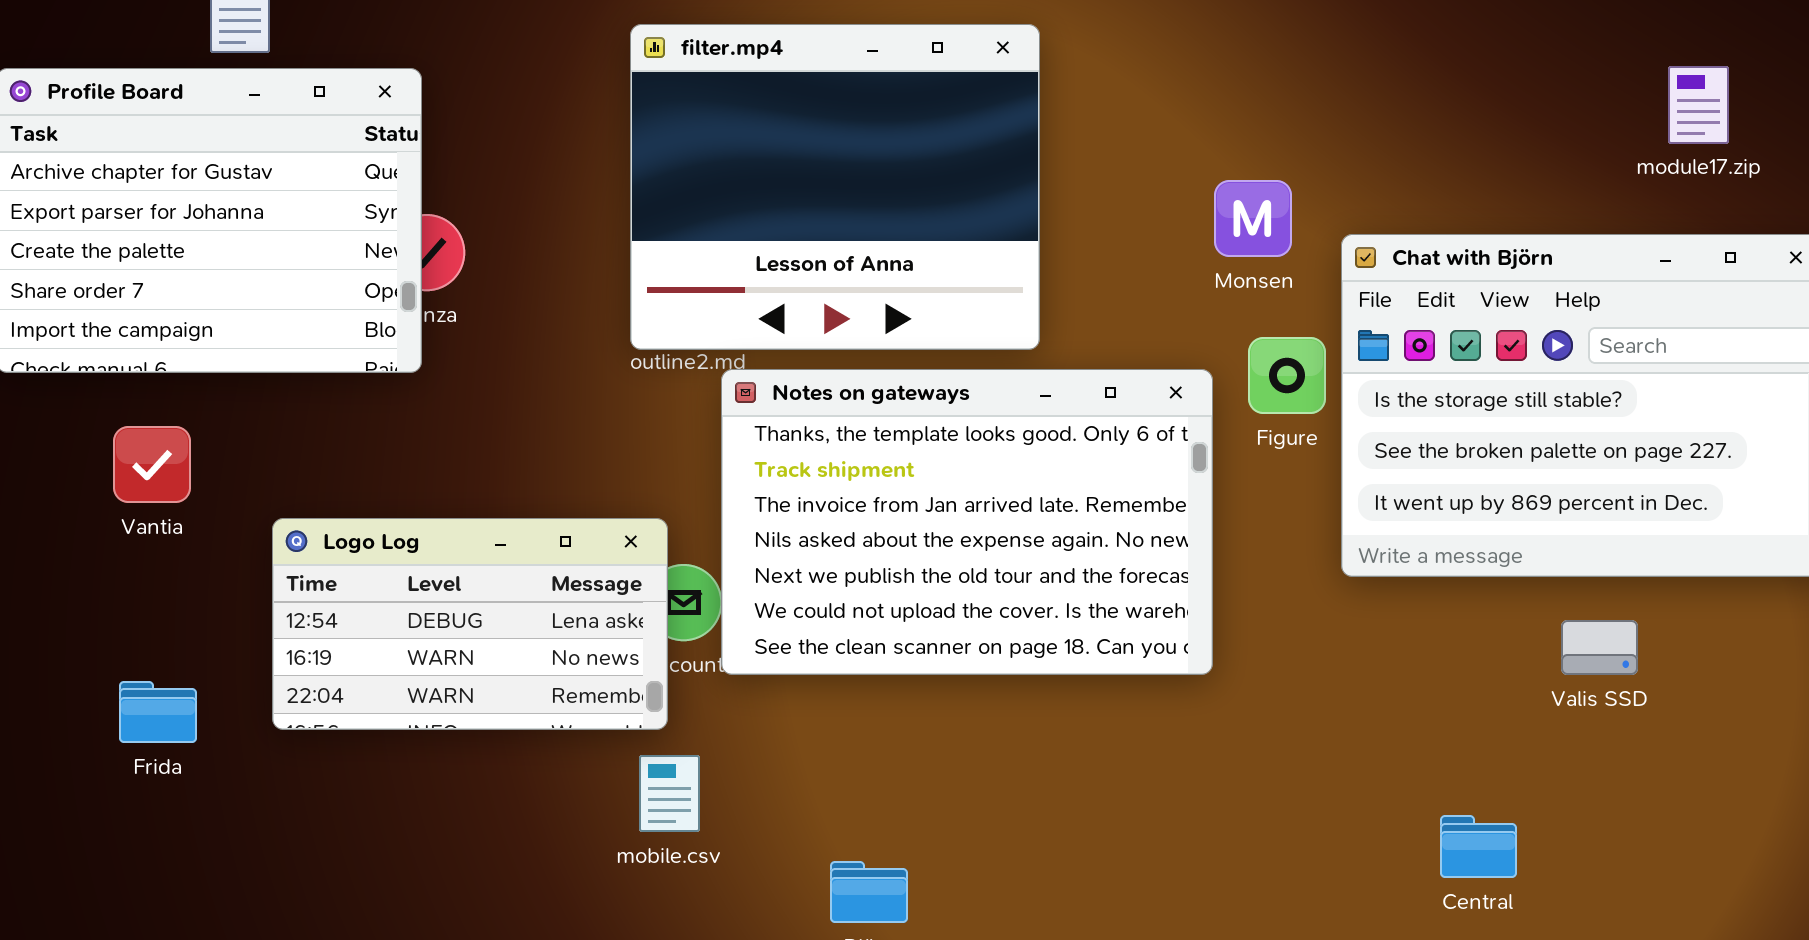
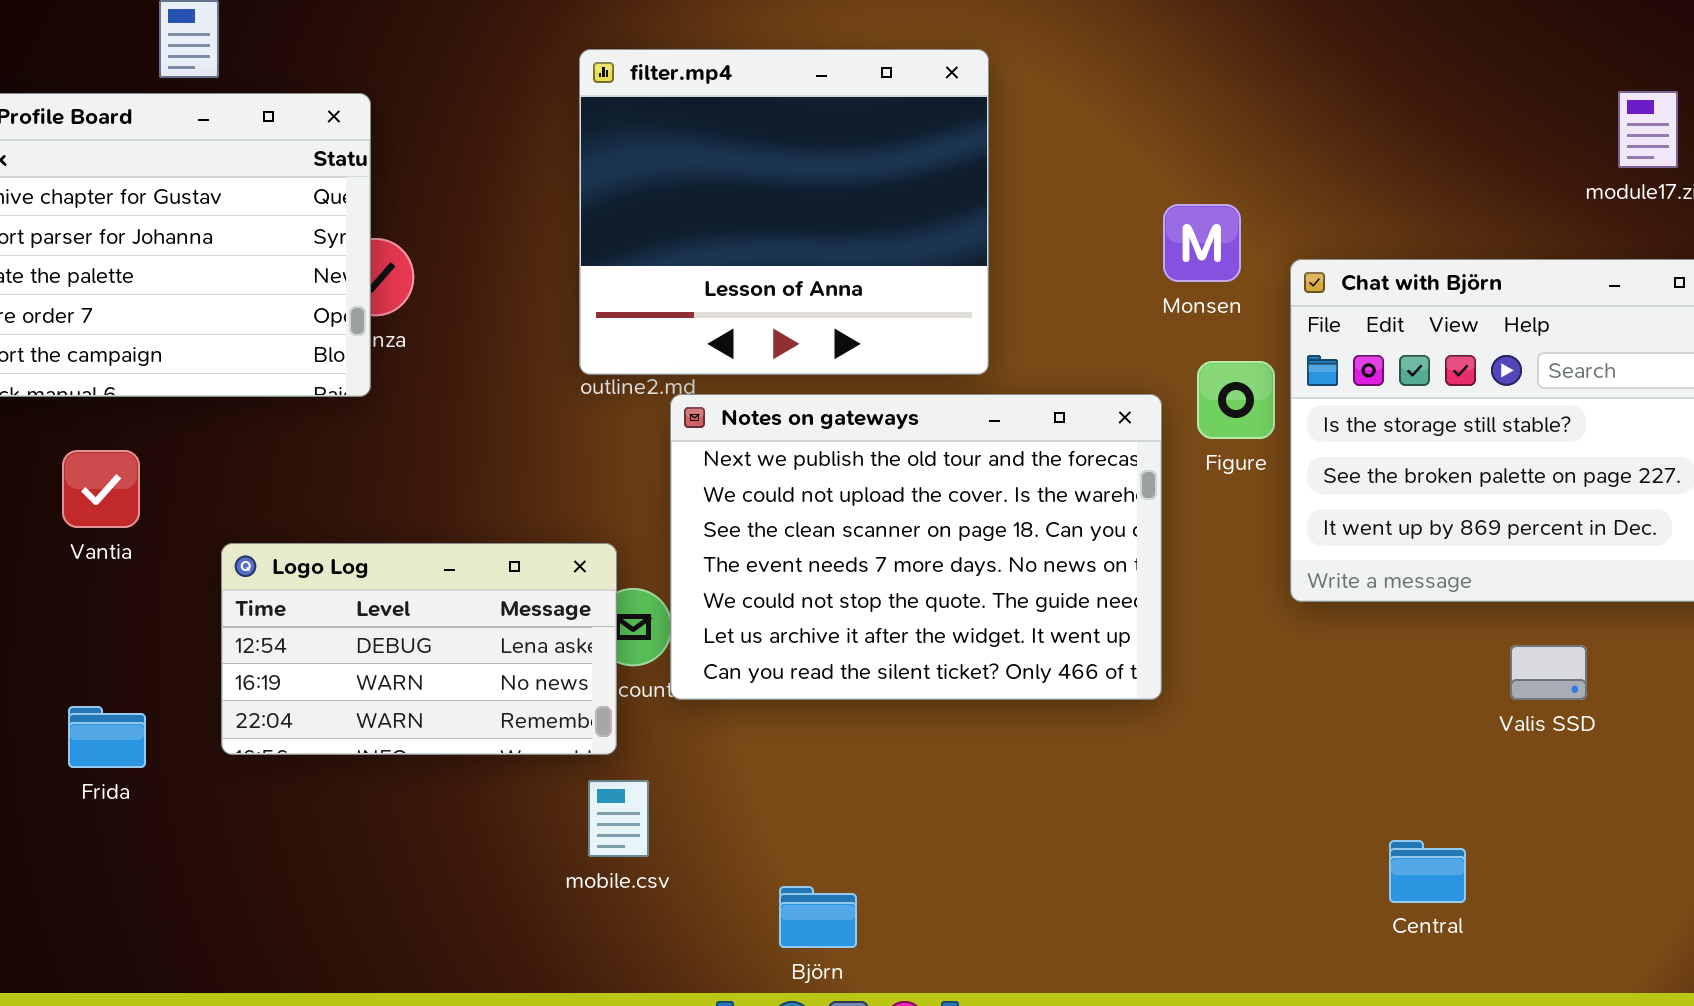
Notes on gateways: [721,369,1213,675] -> [670,394,1162,700], scrolled down 4 rows

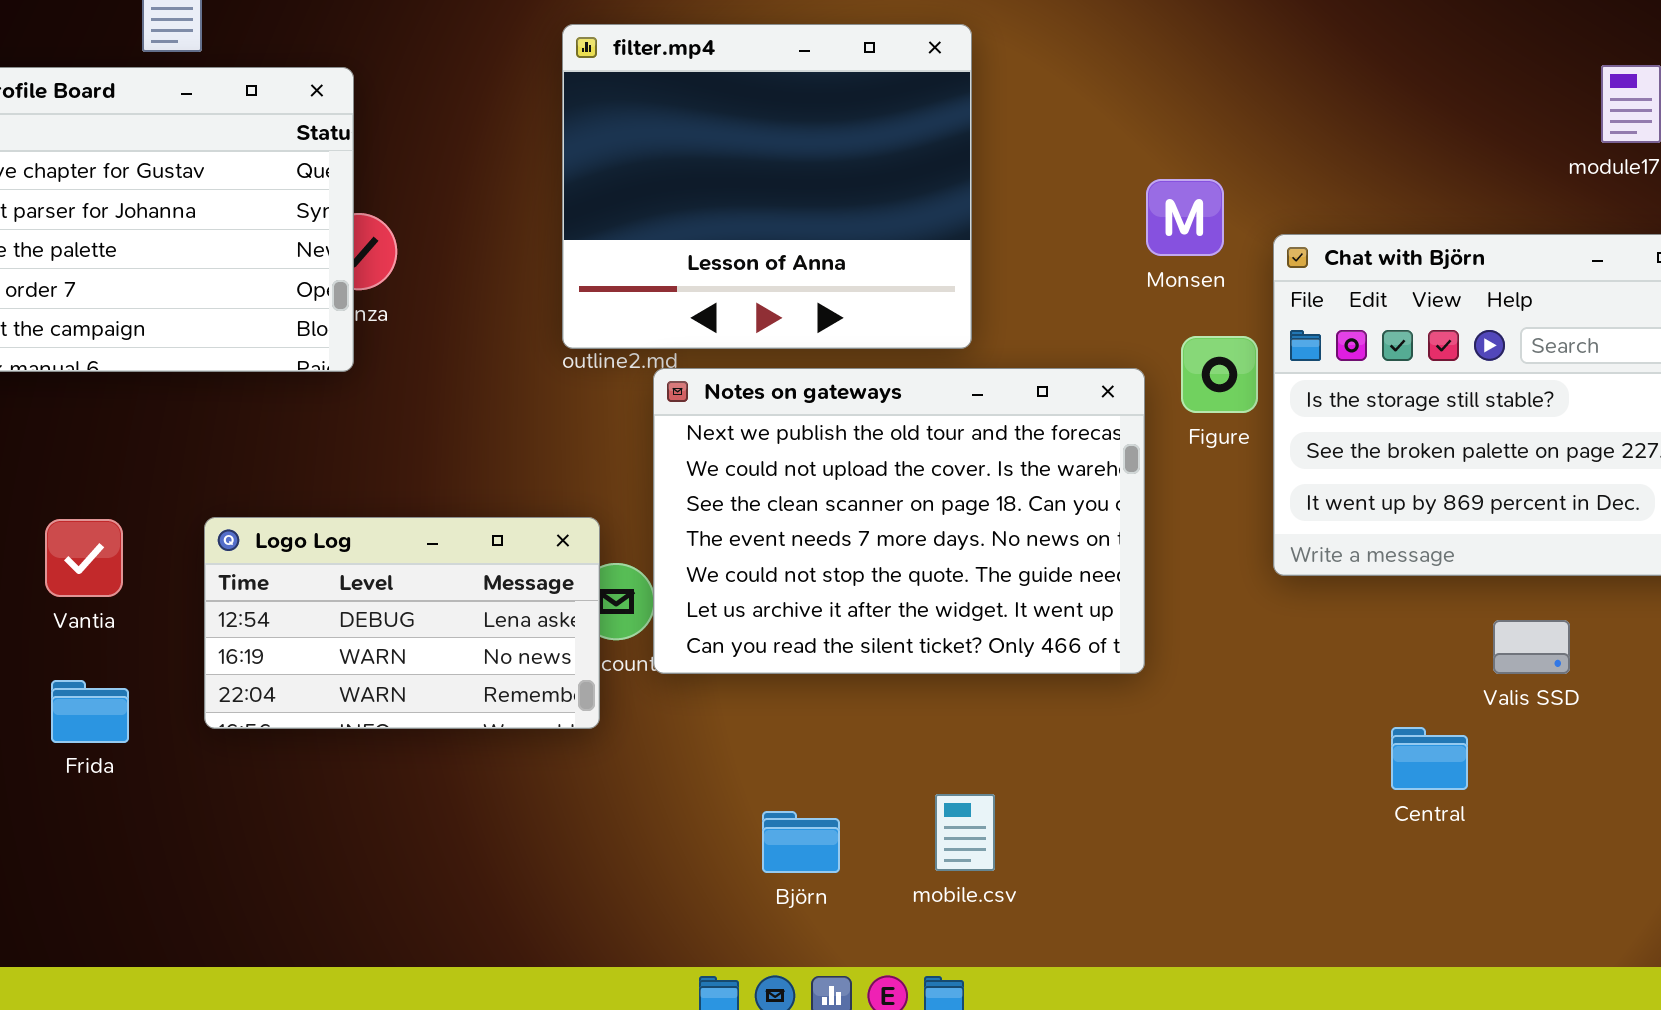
Vantia: [62,450,140,528] -> [45,519,123,597], moved
mobile.csv: [588,780,649,857] -> [935,794,995,871], moved
Central: [1389,840,1466,903] -> [1391,727,1468,790], moved
Björn: [779,886,857,948] -> [762,811,840,873], moved

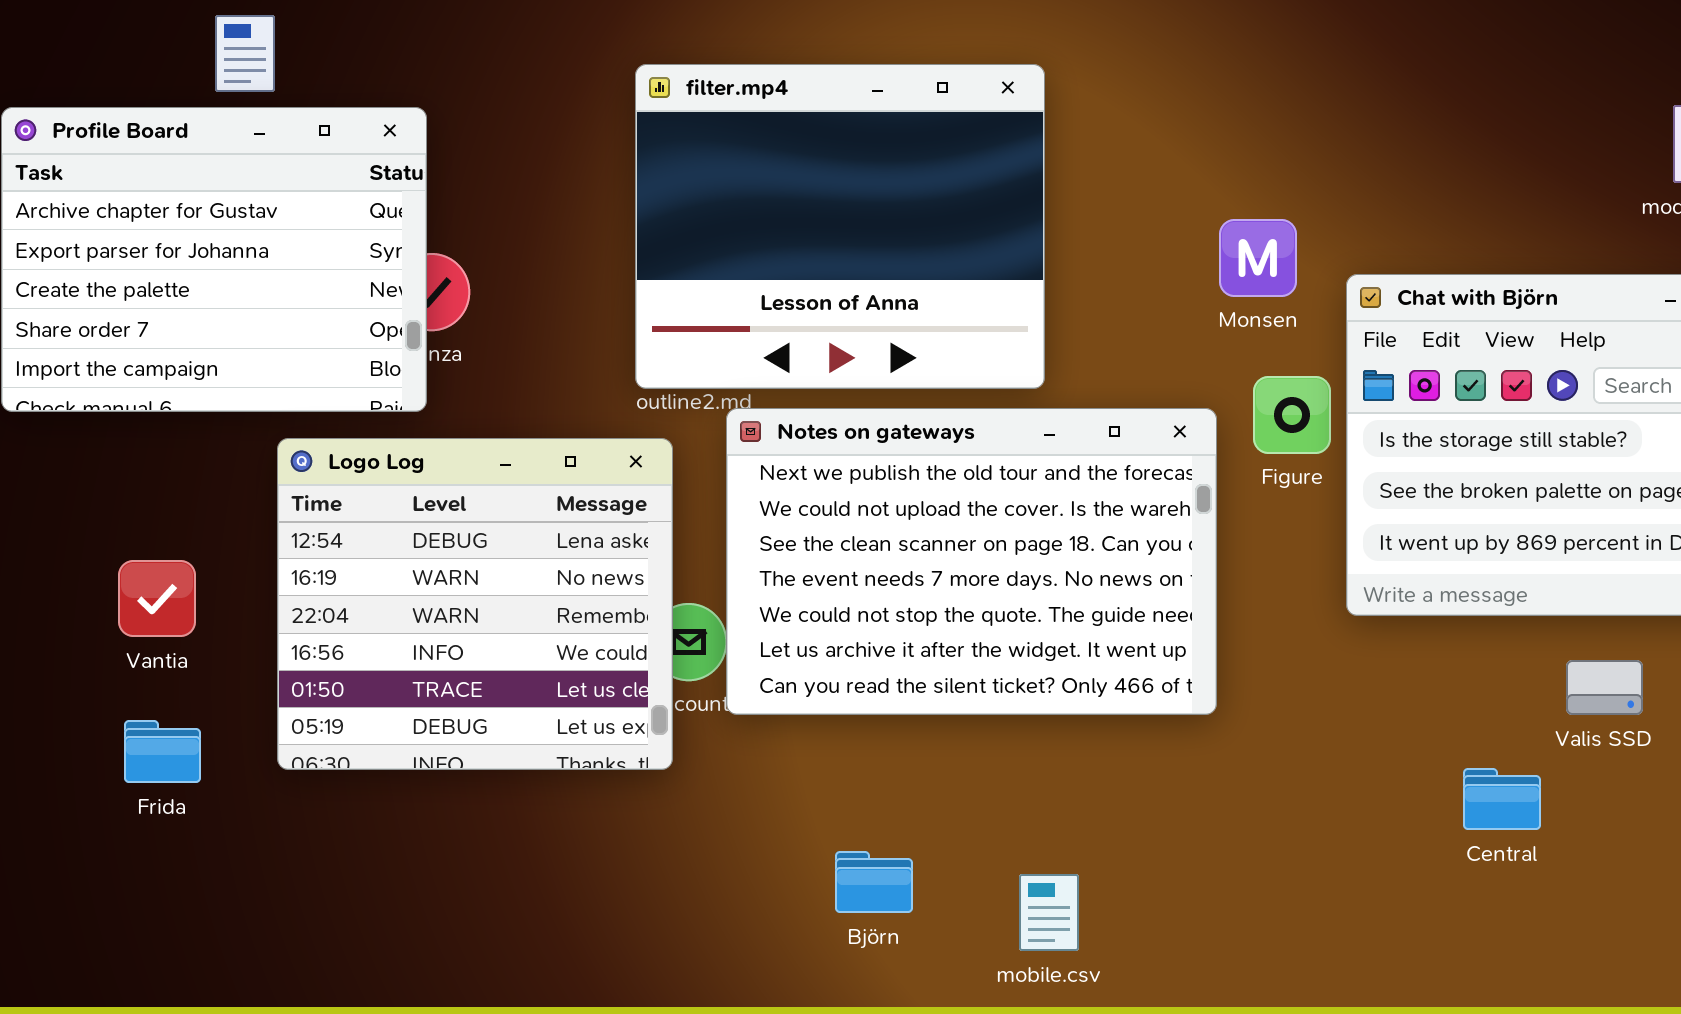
Logo Log: [204,517,600,729] -> [277,438,673,770], resized
mobile.csv: [935,794,995,871] -> [1019,874,1079,951], moved

